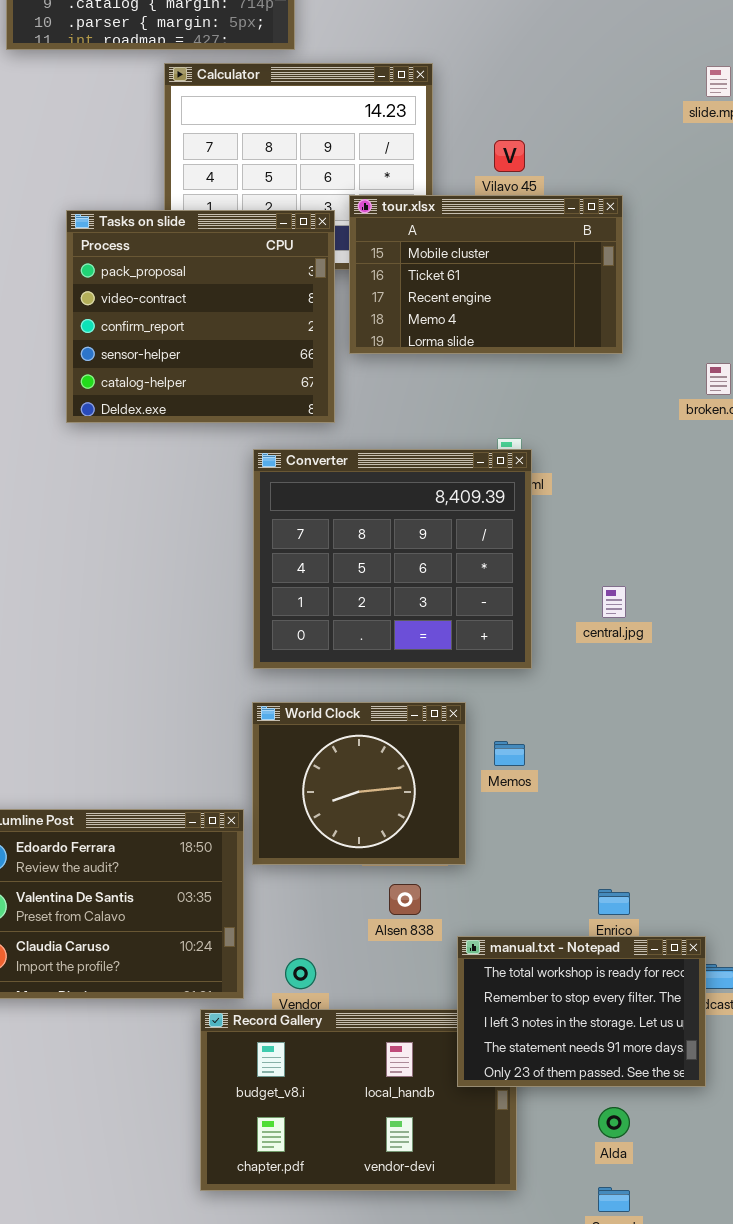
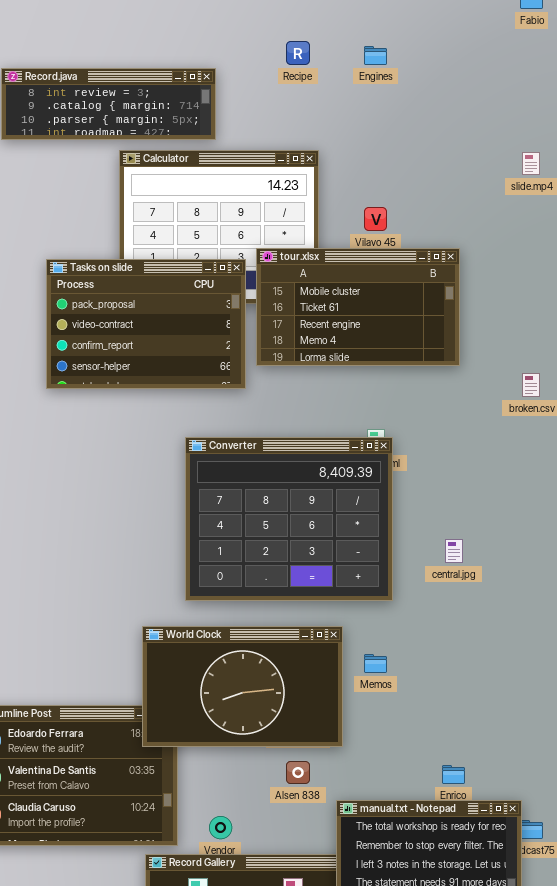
Tasks on slide: [66,210,335,423] -> [46,259,246,389], resized
World Clock: [252,702,466,865] -> [142,626,343,747], resized

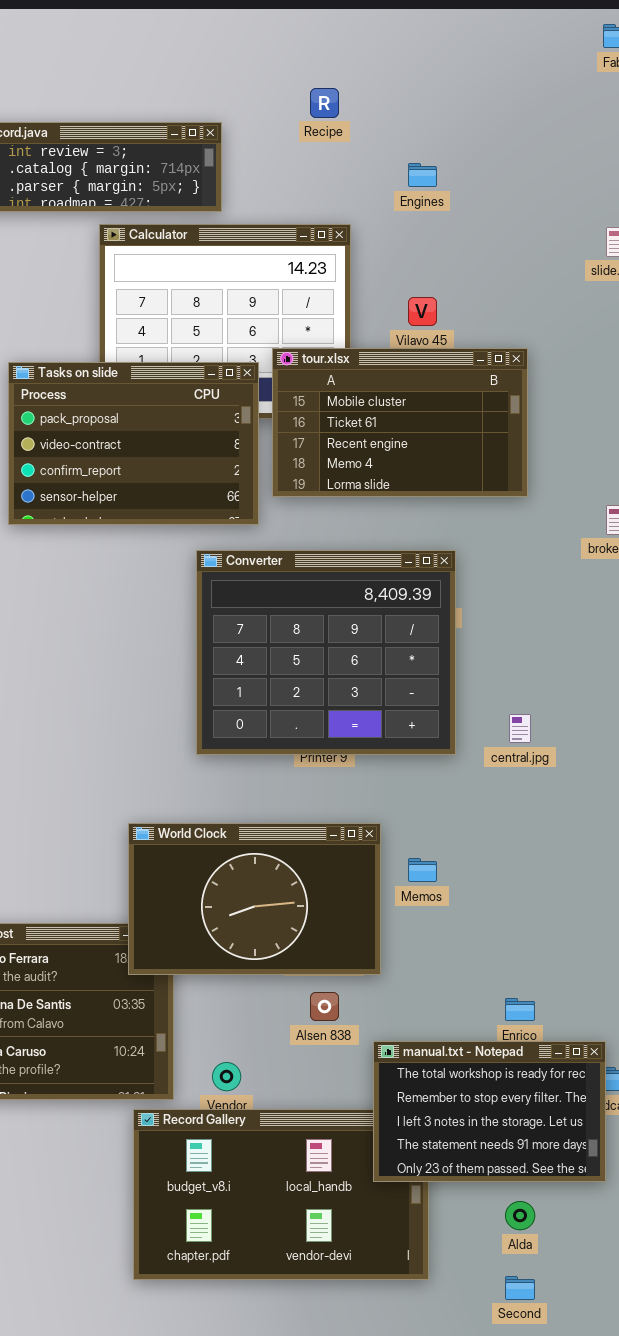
Engines: [364,46,387,65] -> [408,163,437,187], moved
Converter: [185,437,393,601] -> [196,550,456,755], moved

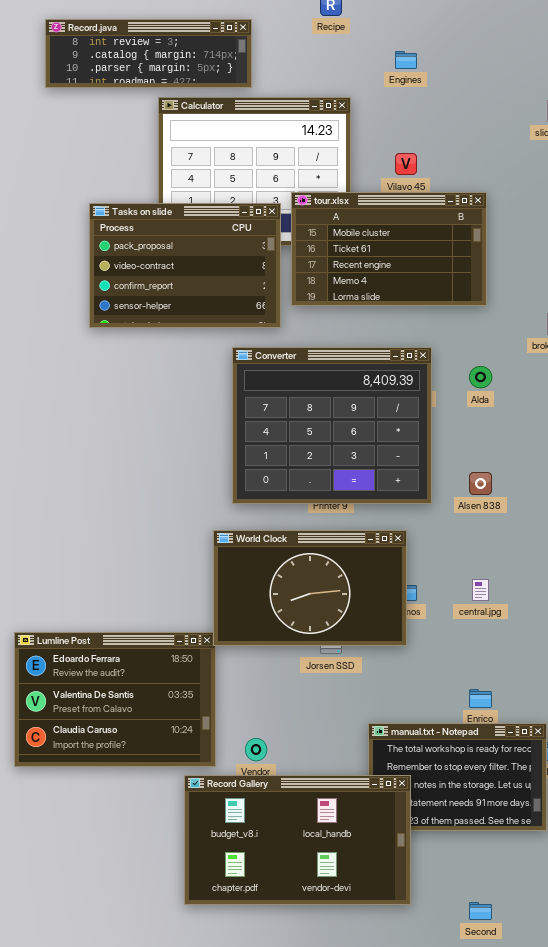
central.jpg: [509,714,531,743] -> [472,579,489,601], moved
World Clock: [128,823,381,975] -> [213,530,407,646], moved
Alsen 838: [310,992,339,1021] -> [469,472,492,495], moved
Record Gallery: [133,1109,429,1280] -> [184,775,411,905], raised
Alda: [505,1201,535,1230] -> [469,366,492,388], moved

